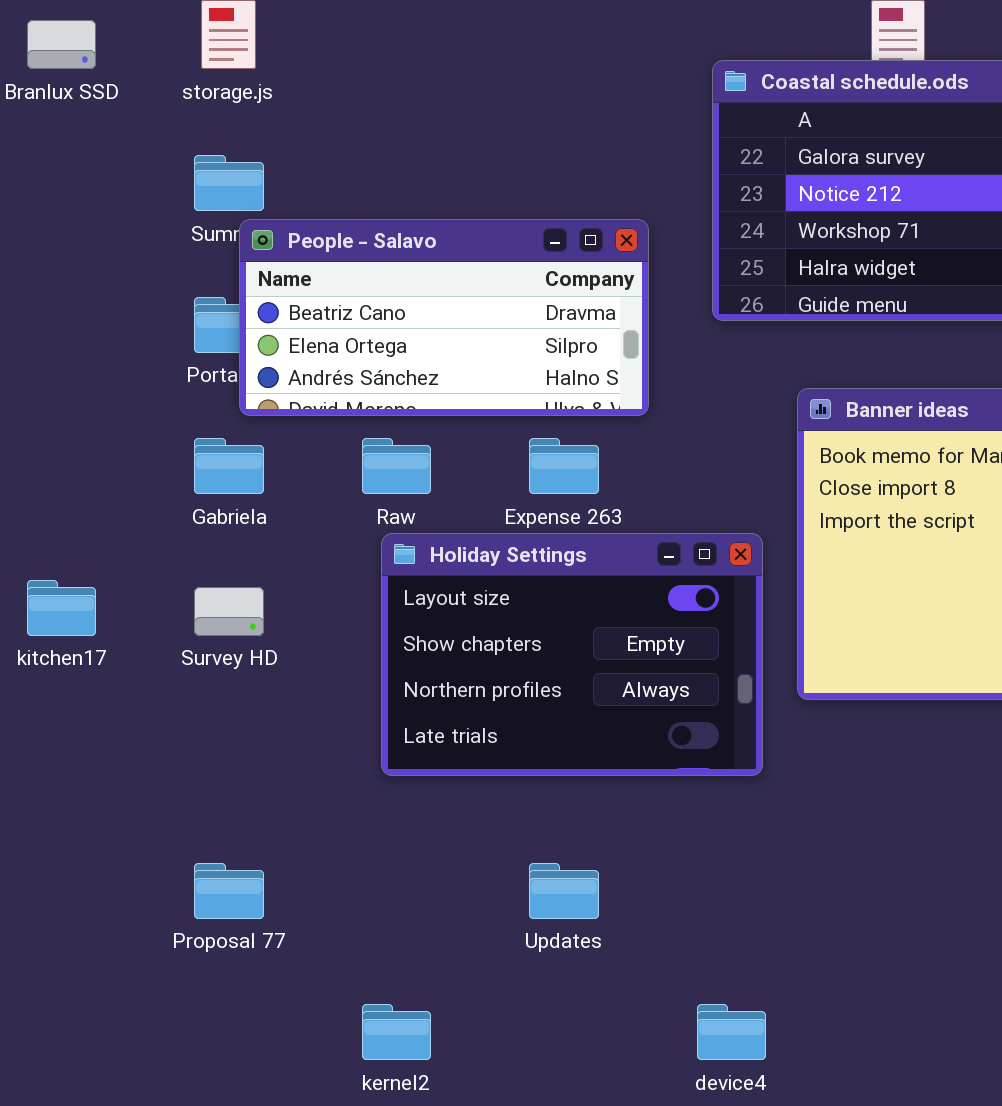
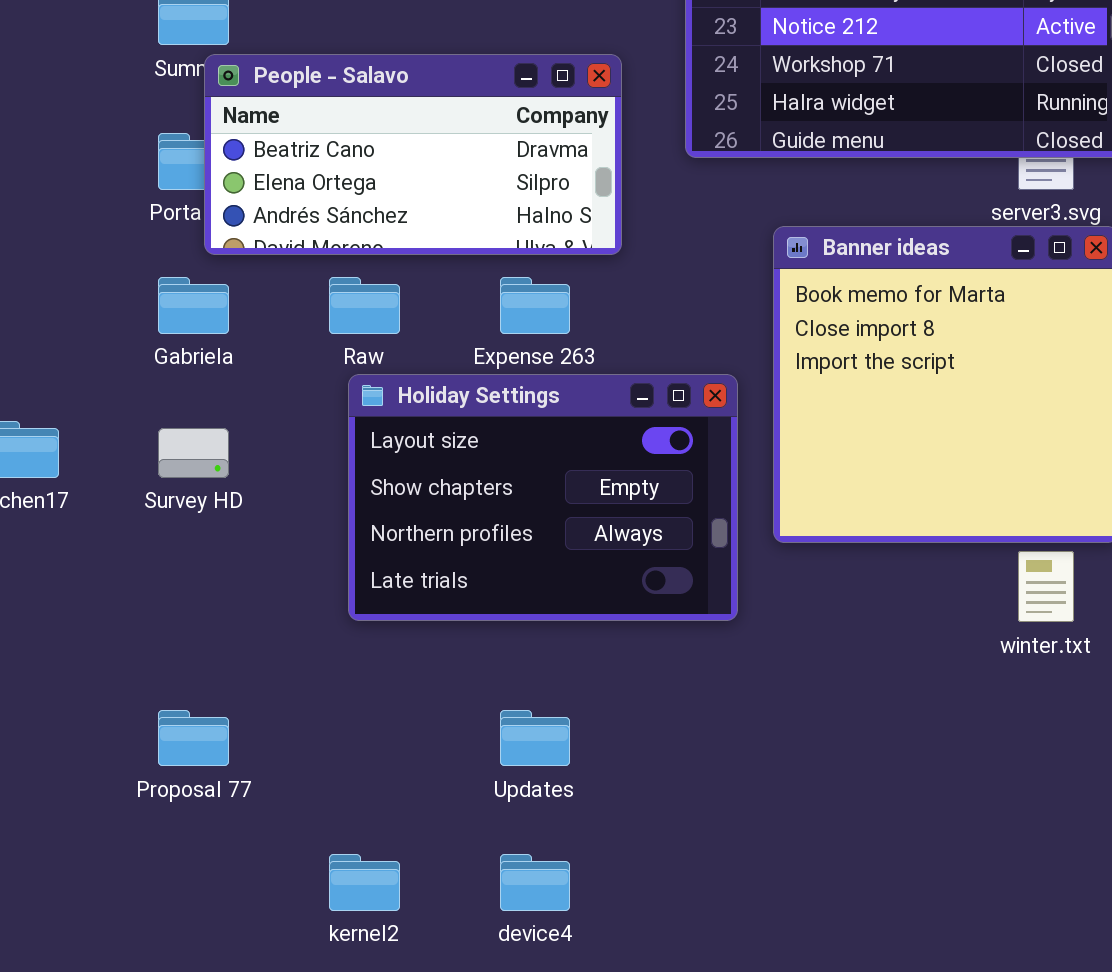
device4: [697,1004,766,1060] -> [500,854,570,911], moved

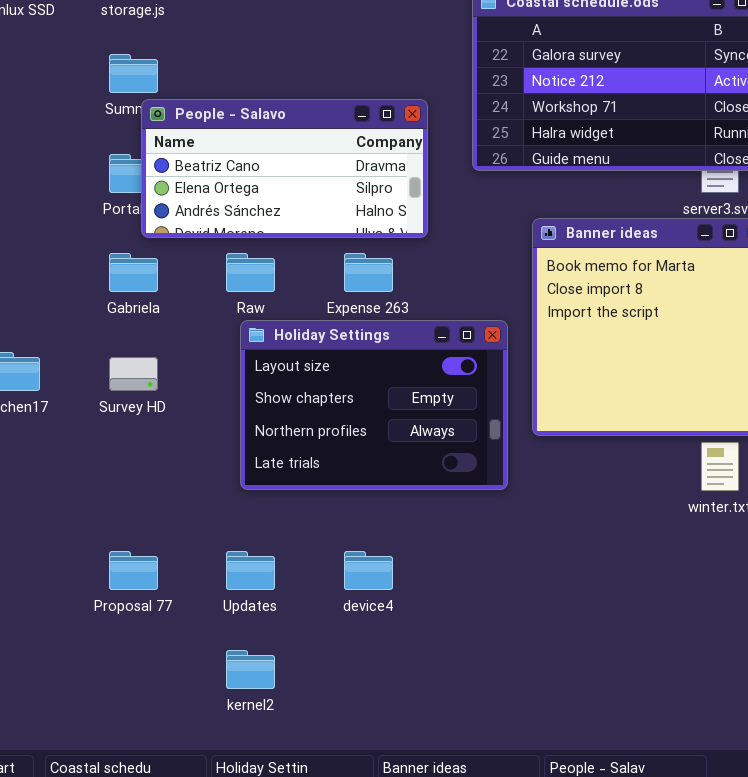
Updates: [500,710,570,766] -> [226,551,275,590], moved
device4: [500,854,570,911] -> [344,551,393,590], moved

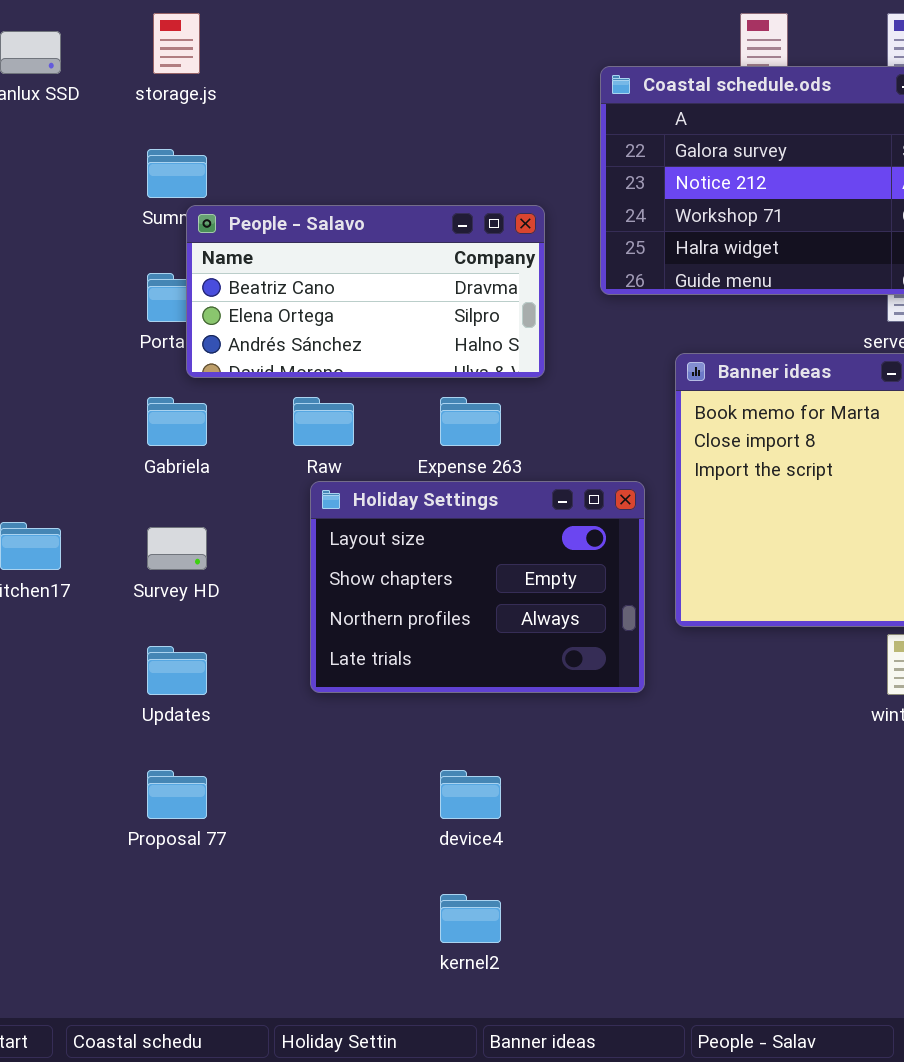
Updates: [226,551,275,590] -> [147,646,207,695], moved
kernel2: [226,650,275,689] -> [440,894,501,943], moved

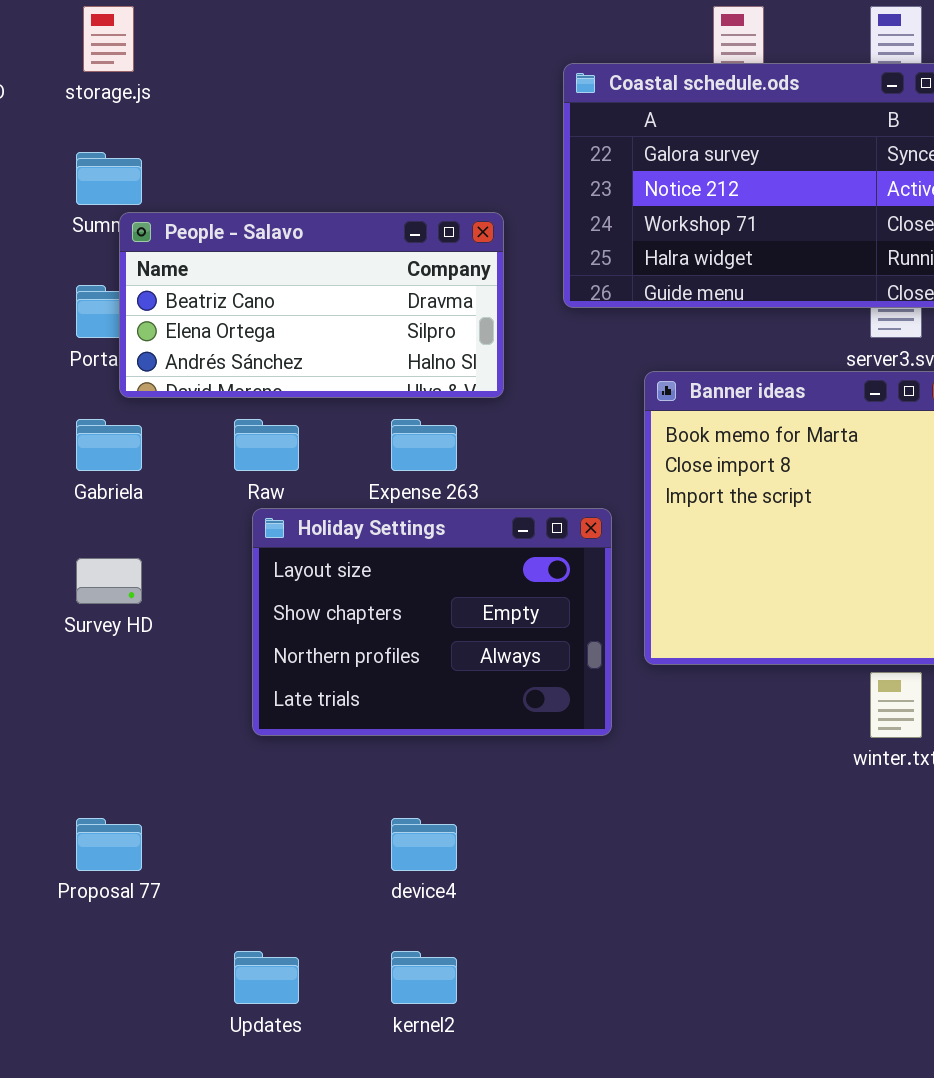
Updates: [147,646,207,695] -> [234,951,299,1004], moved

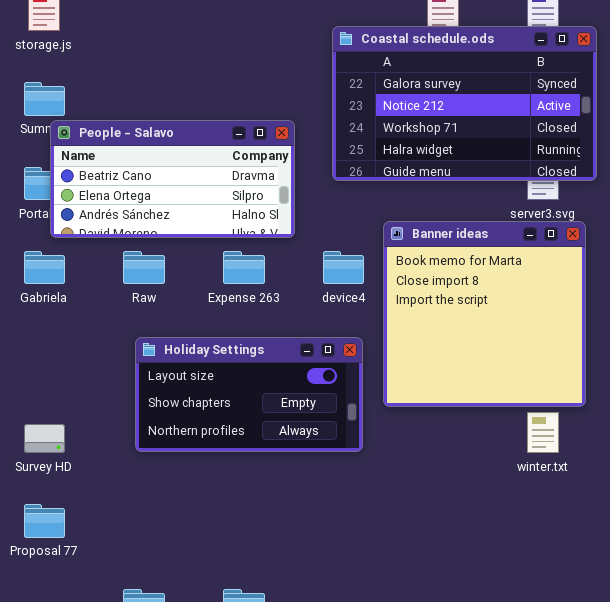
Holiday Settings: [252,508,612,736] -> [135,337,363,452], resized
Survey HD: [76,558,142,604] -> [24,424,65,453], moved
device4: [391,818,457,871] -> [323,251,364,284], moved

